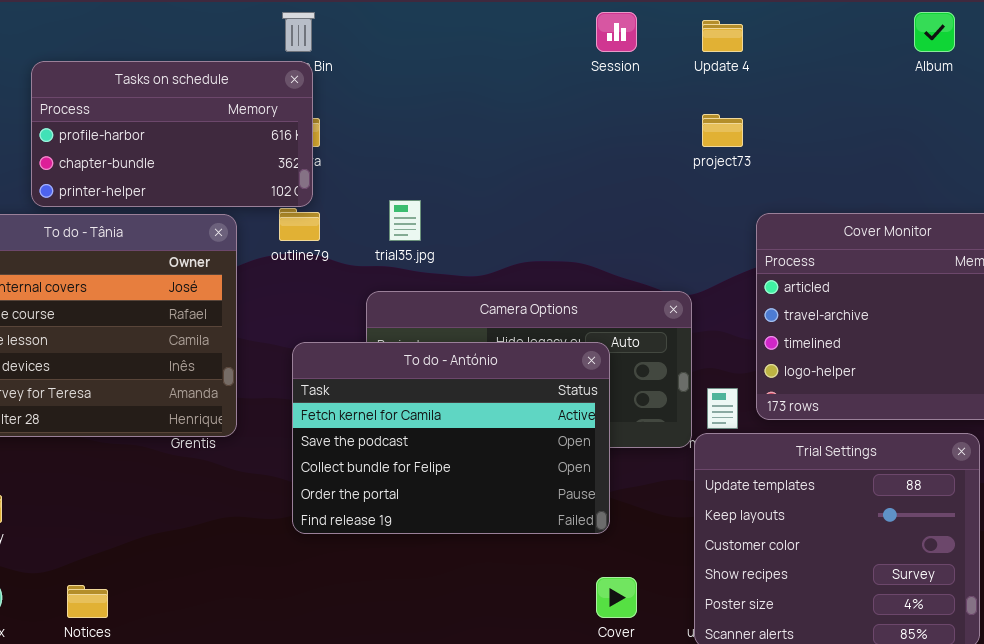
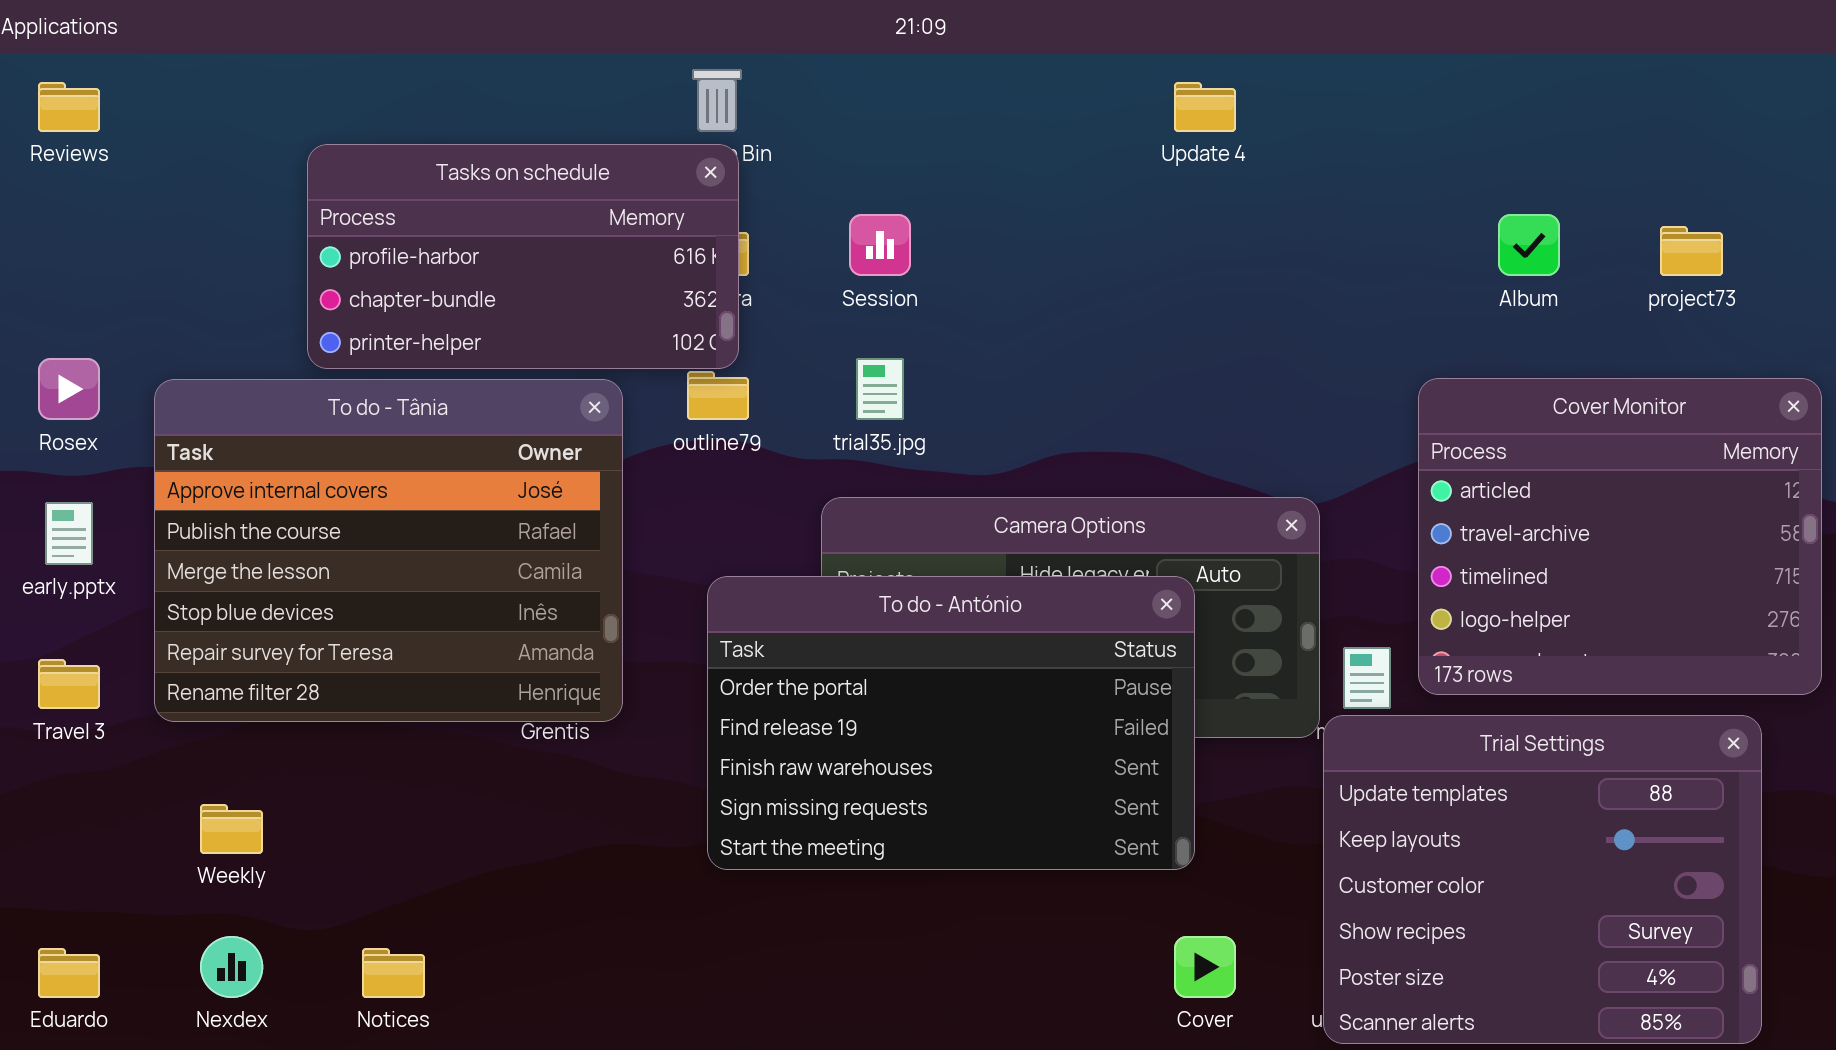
Session: [596,12,637,52] -> [849,214,911,276], moved
Album: [914,12,955,52] -> [1498,214,1560,276], moved
Update 4: [702,20,743,52] -> [1174,82,1236,132], moved
project73: [702,114,743,147] -> [1660,226,1723,276], moved
To do - António: [292,342,610,534] -> [707,576,1195,870], scrolled down 3 rows

